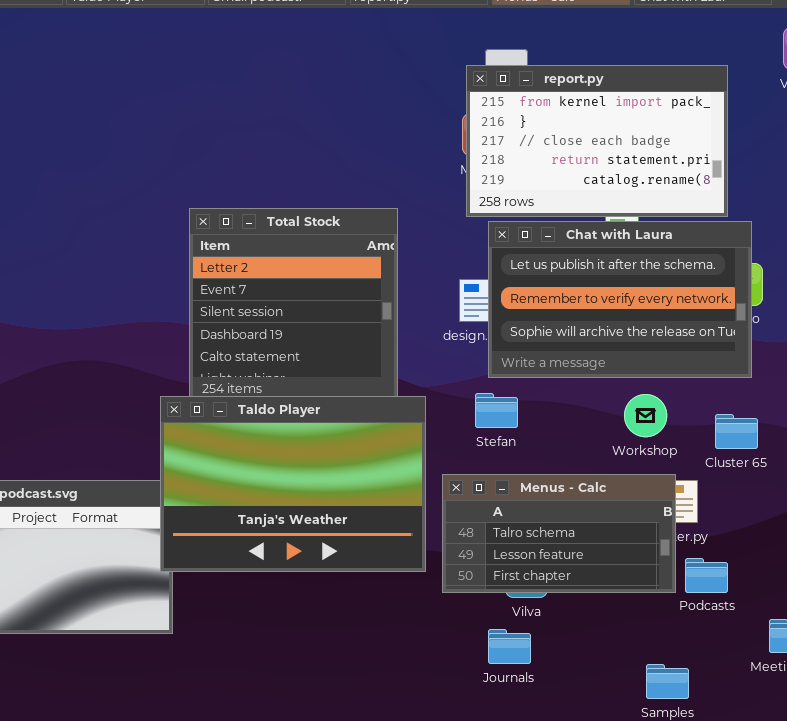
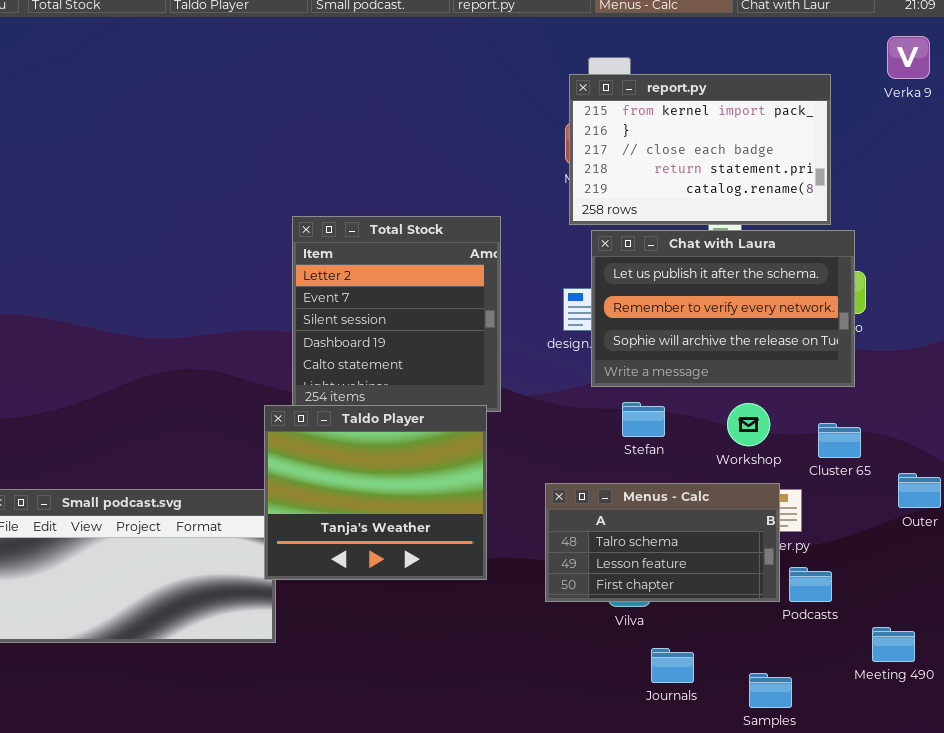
Stefan: [475,393,518,428] -> [622,402,665,437], moved
Taldo Player: [160,396,426,572] -> [264,405,487,580], resized
Journals: [488,629,531,664] -> [651,648,694,683], moved

